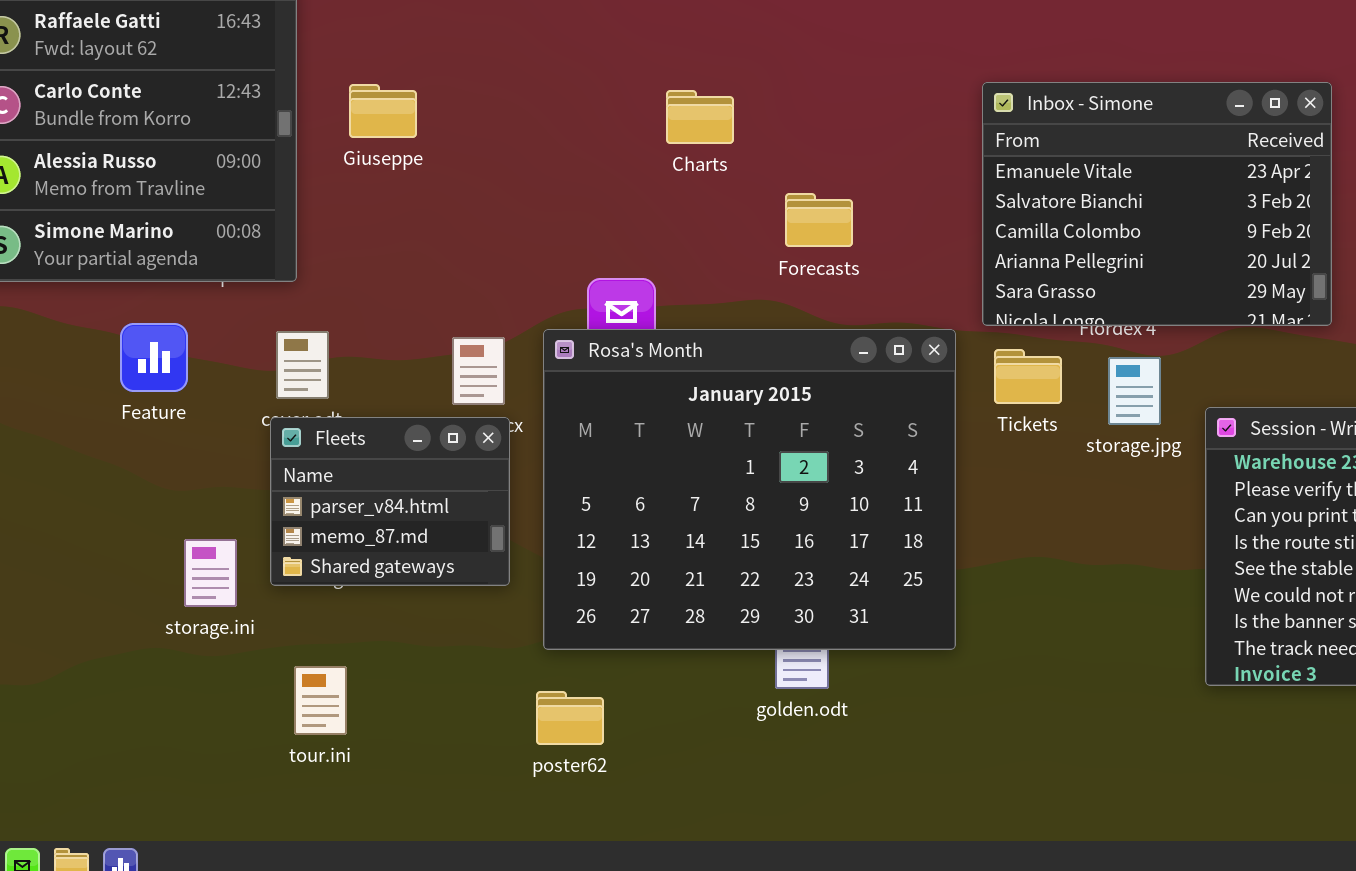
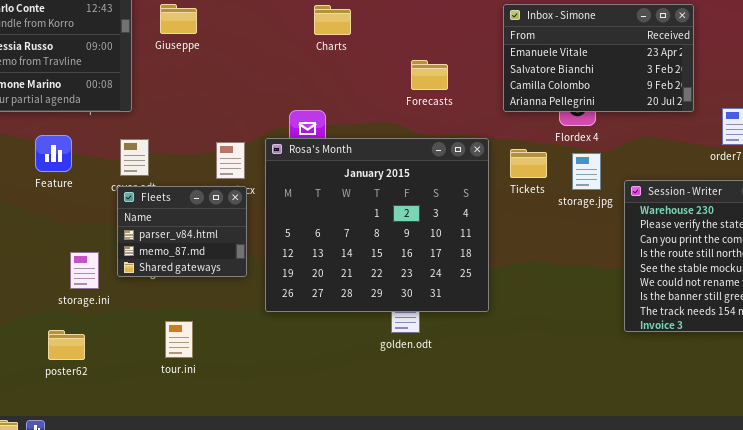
Inbox - Simone: [982,82,1332,326] -> [503,4,694,112], resized
Charts: [666,90,734,144] -> [314,5,351,35], moved
Forecasts: [785,193,853,247] -> [411,60,448,90], moved
tour.ini: [294,666,347,735] -> [165,321,193,358], moved
poster62: [536,691,604,745] -> [48,330,85,360], moved

